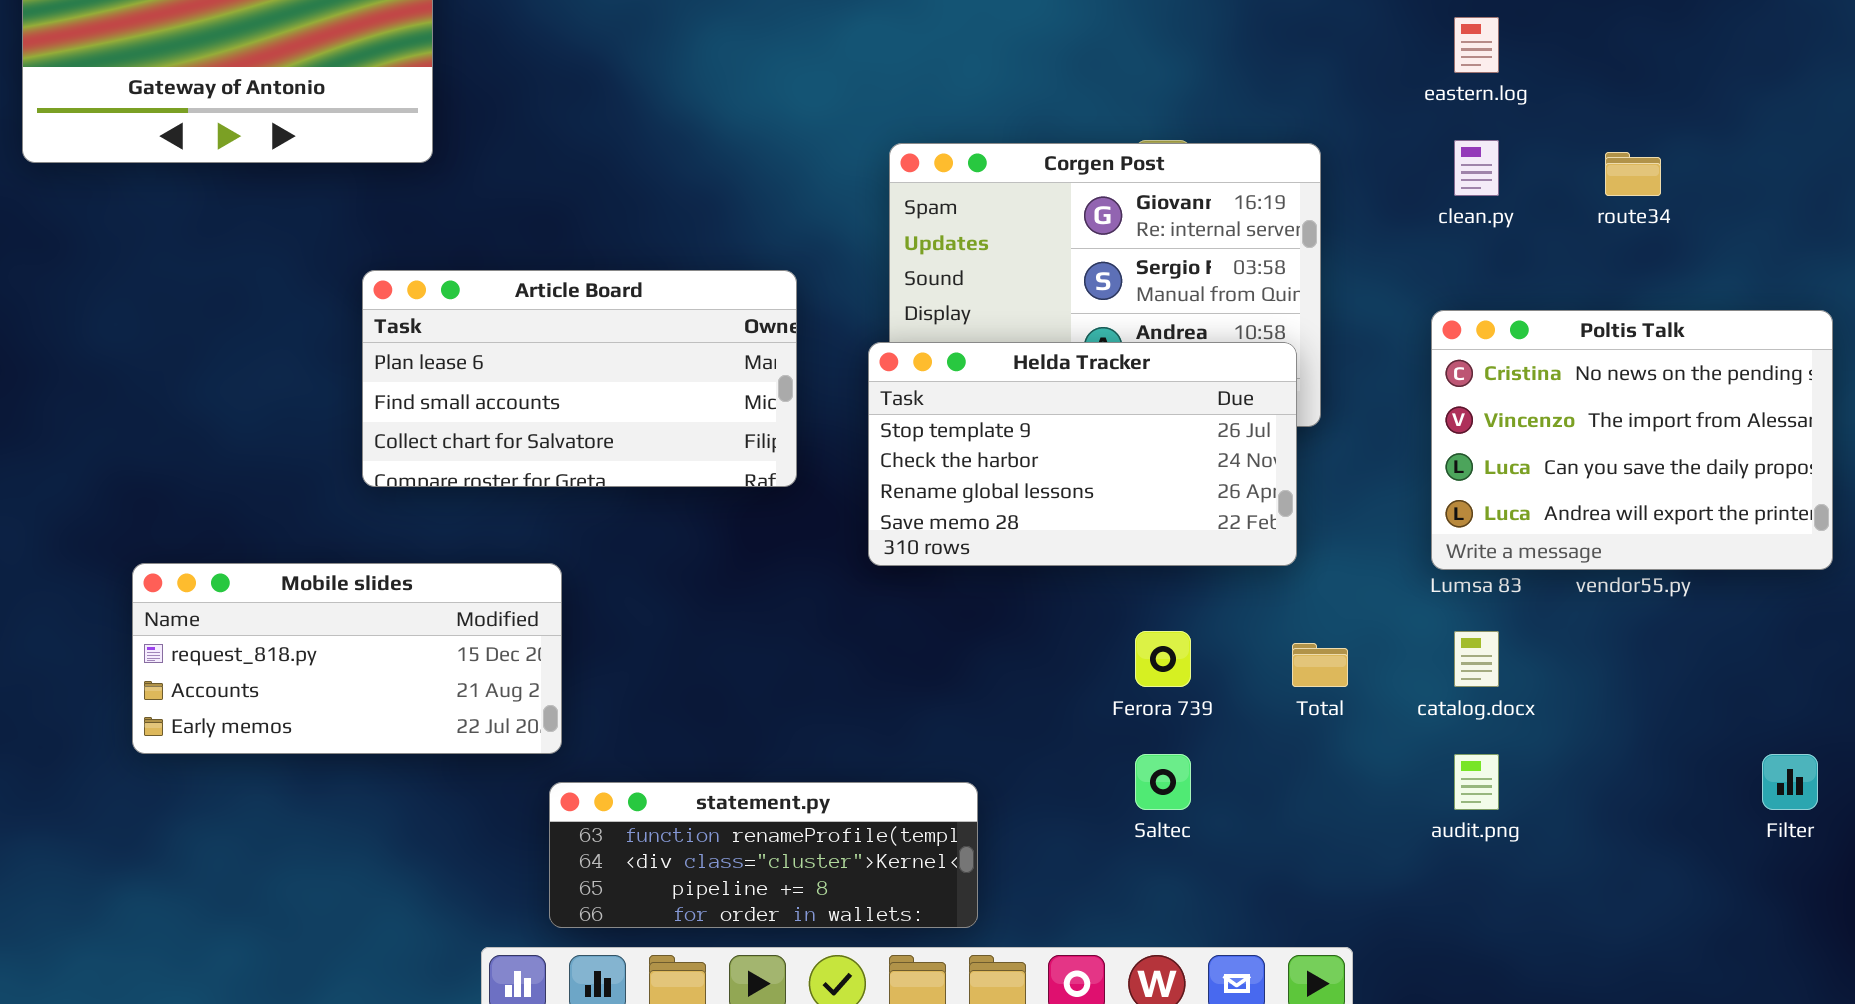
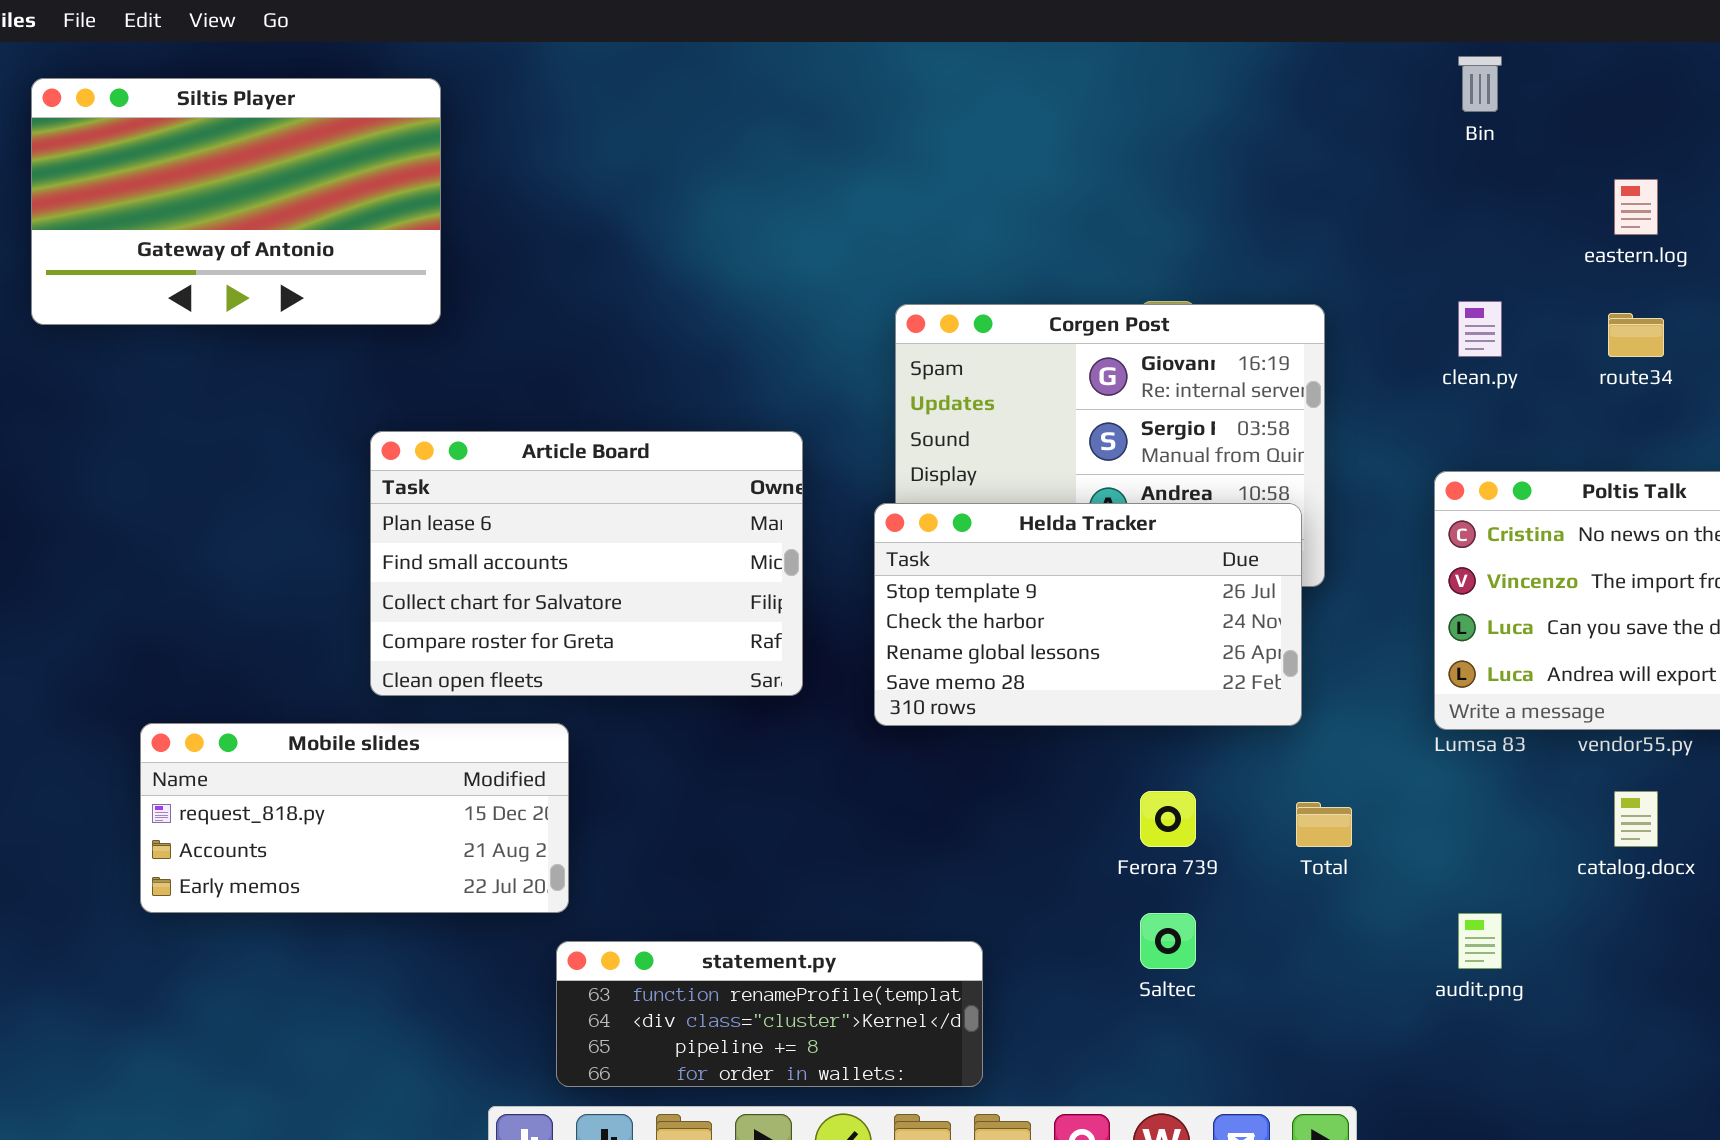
eastern.log: [1454,17,1499,73] -> [1614,179,1658,235], moved
Article Board: [362,270,797,487] -> [370,431,803,696], resized
catalog.docx: [1454,631,1499,687] -> [1614,791,1658,847], moved

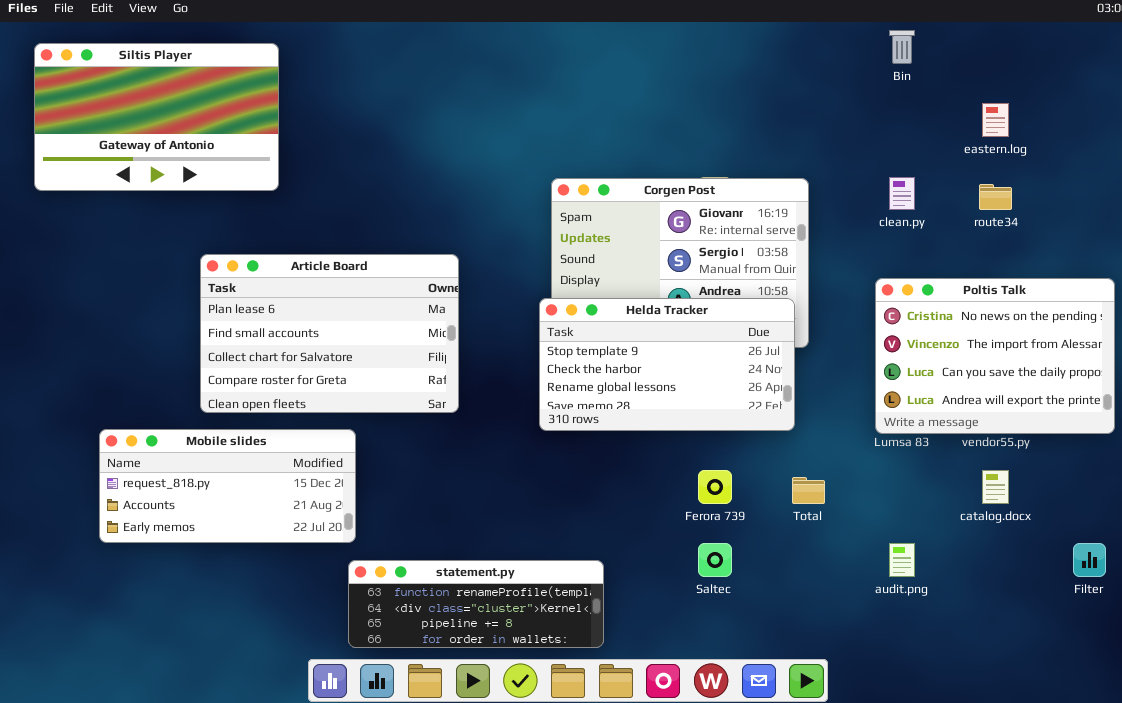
Article Board: [370,431,803,696] -> [200,254,459,413], moved

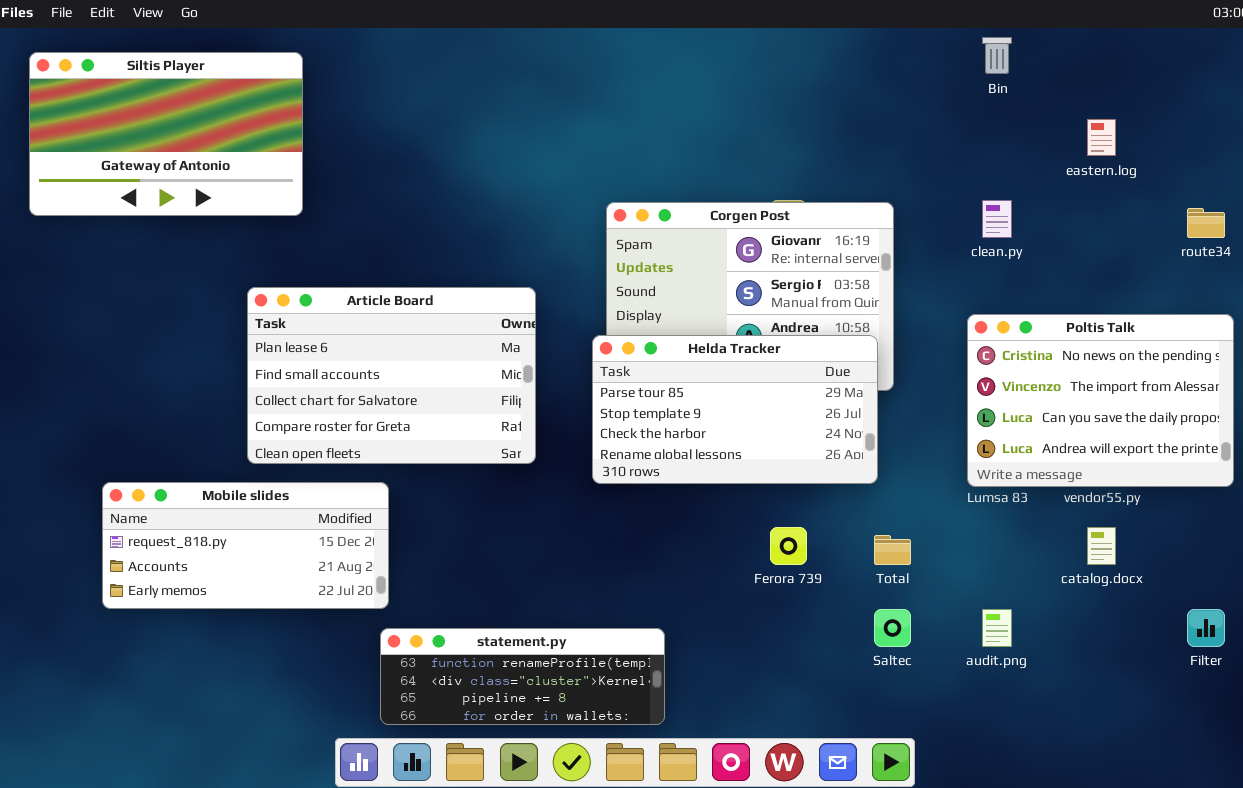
route34: [979,184,1012,210] -> [1187,208,1225,238], moved
Article Board: [200,254,459,413] -> [247,287,536,464], moved
Helda Tracker: [539,298,795,431] -> [592,335,878,484], scrolled up 1 row
Saltec: [698,543,732,577] -> [874,609,911,647], moved

